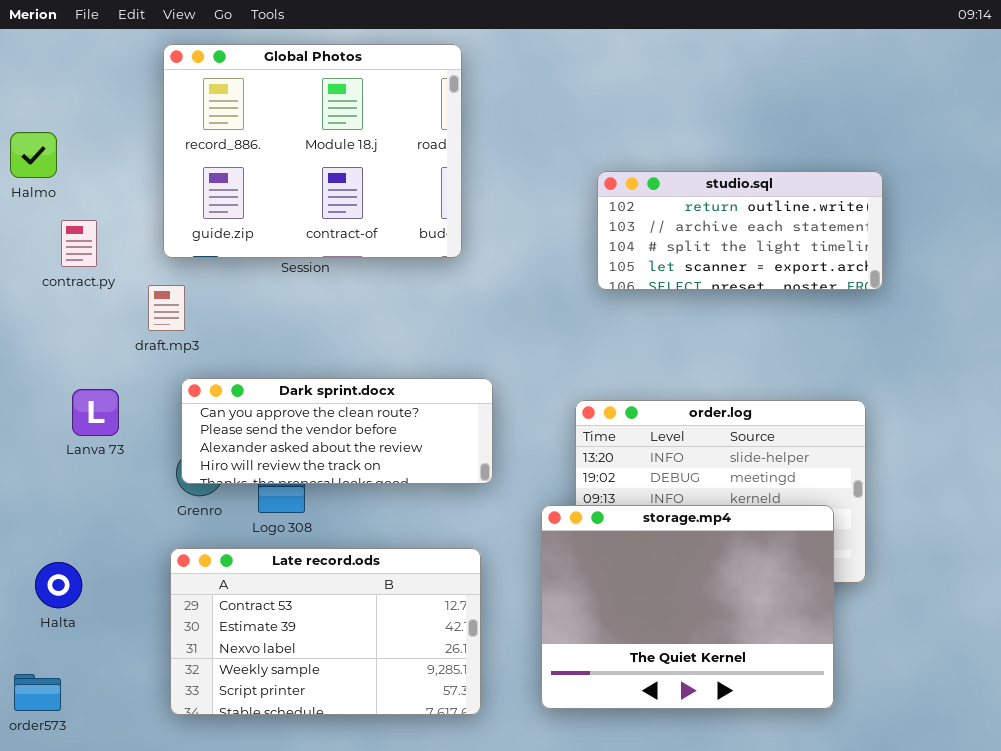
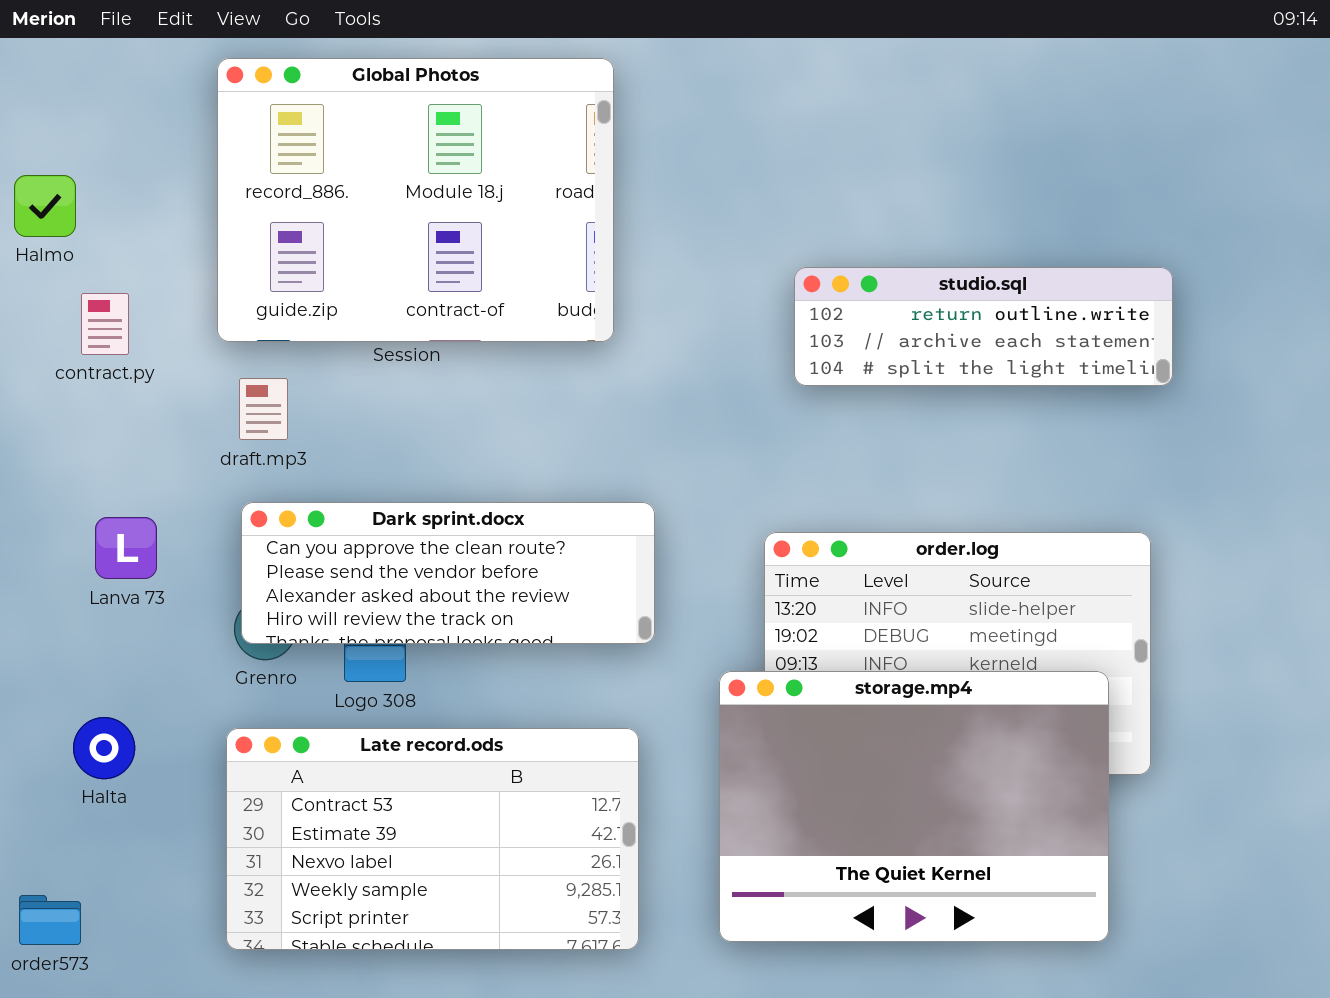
studio.sql: [597,171,883,290] -> [794,267,1173,386], resized
draft.mp3: [148,285,185,331] -> [239,378,288,440], moved
Halta: [35,562,82,608] -> [73,717,135,779], moved

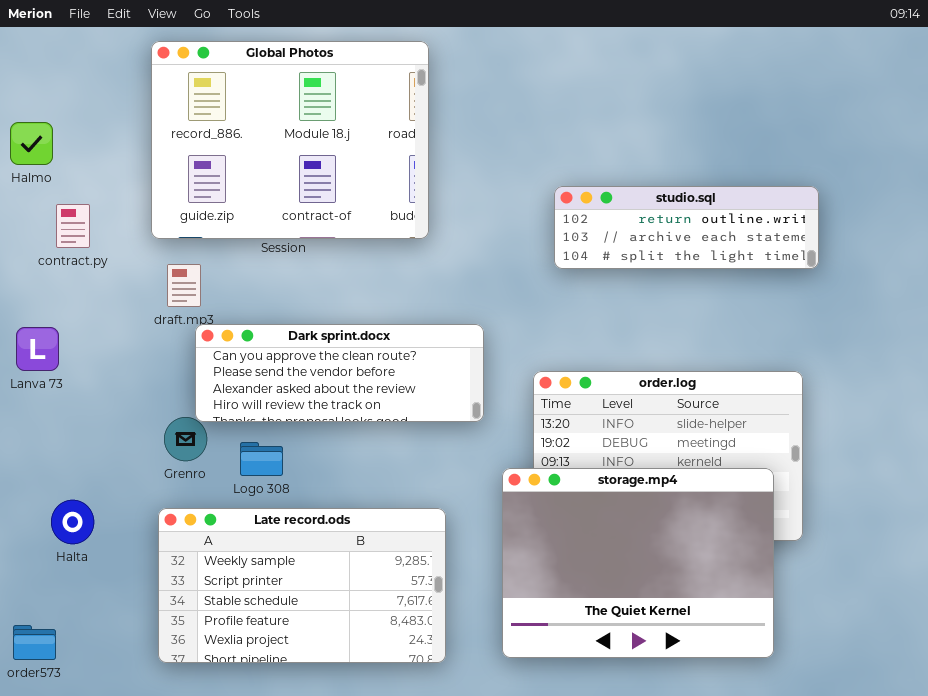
Dark sprint.docx: [241,502,655,644] -> [195,324,484,422], moved
Lanva 73: [95,517,157,579] -> [16,327,59,371], moved
Late record.ods: [226,728,639,950] -> [158,508,446,663], scrolled down 3 rows

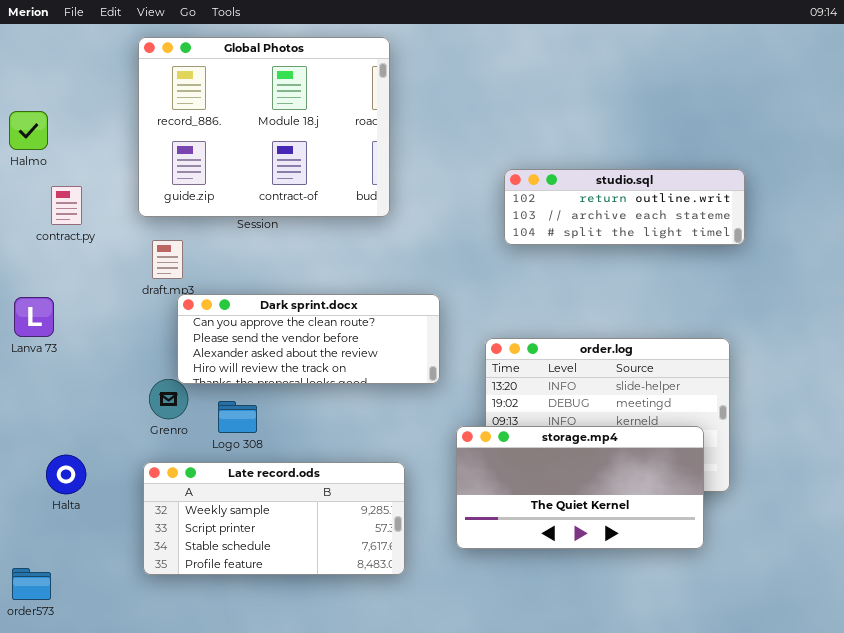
storage.mp4: [502,468,774,658] -> [456,426,704,549], resized
Late record.ods: [158,508,446,663] -> [143,462,405,575], resized

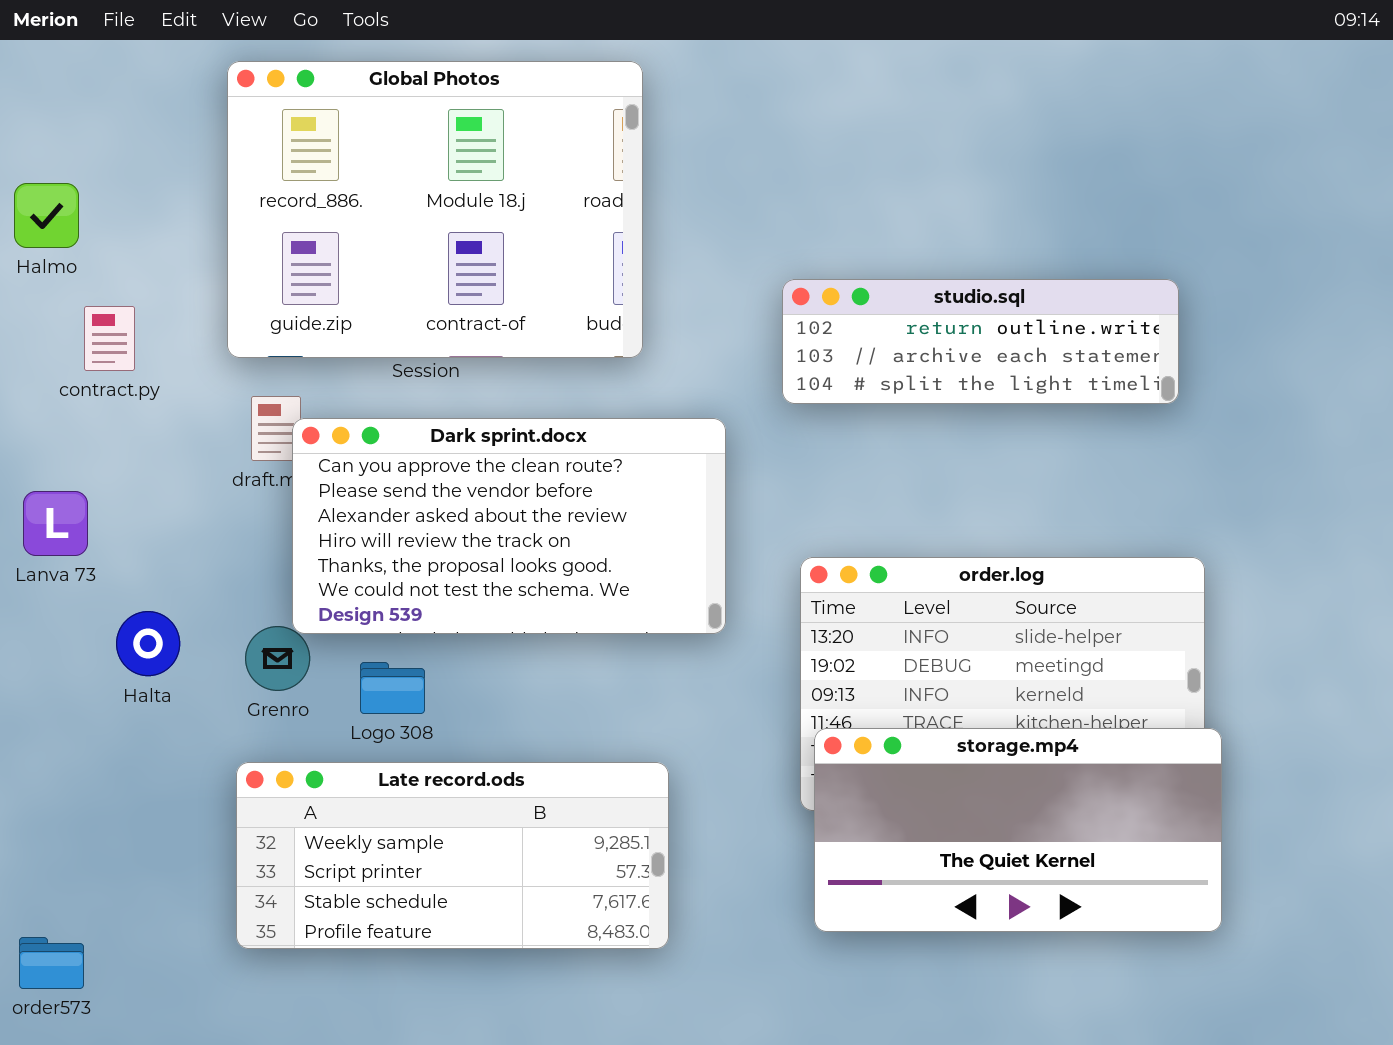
studio.sql: [504,169,745,245] -> [782,279,1179,404], moved
Dark sprint.docx: [177,294,440,384] -> [292,418,726,634], resized
storage.mp4: [456,426,704,549] -> [814,728,1222,932], moved
Halta: [46,455,86,494] -> [116,611,180,676], moved

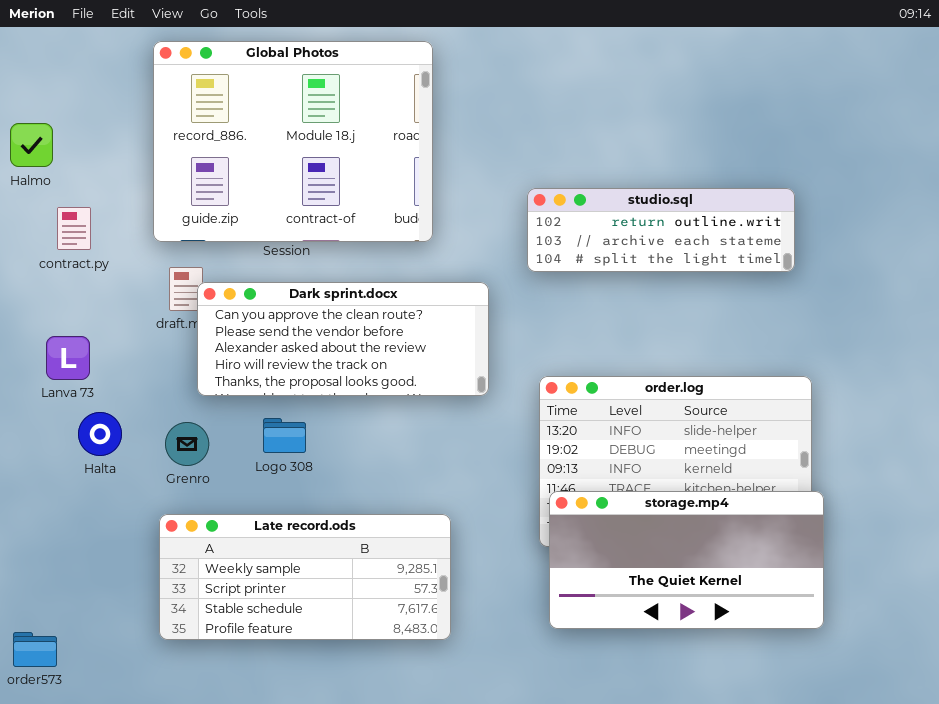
Dark sprint.docx: [292,418,726,634] -> [197,282,489,396], resized
Lanva 73: [23,491,88,556] -> [46,336,90,380], moved
Logo 308: [360,662,425,714] -> [263,418,306,453], moved

